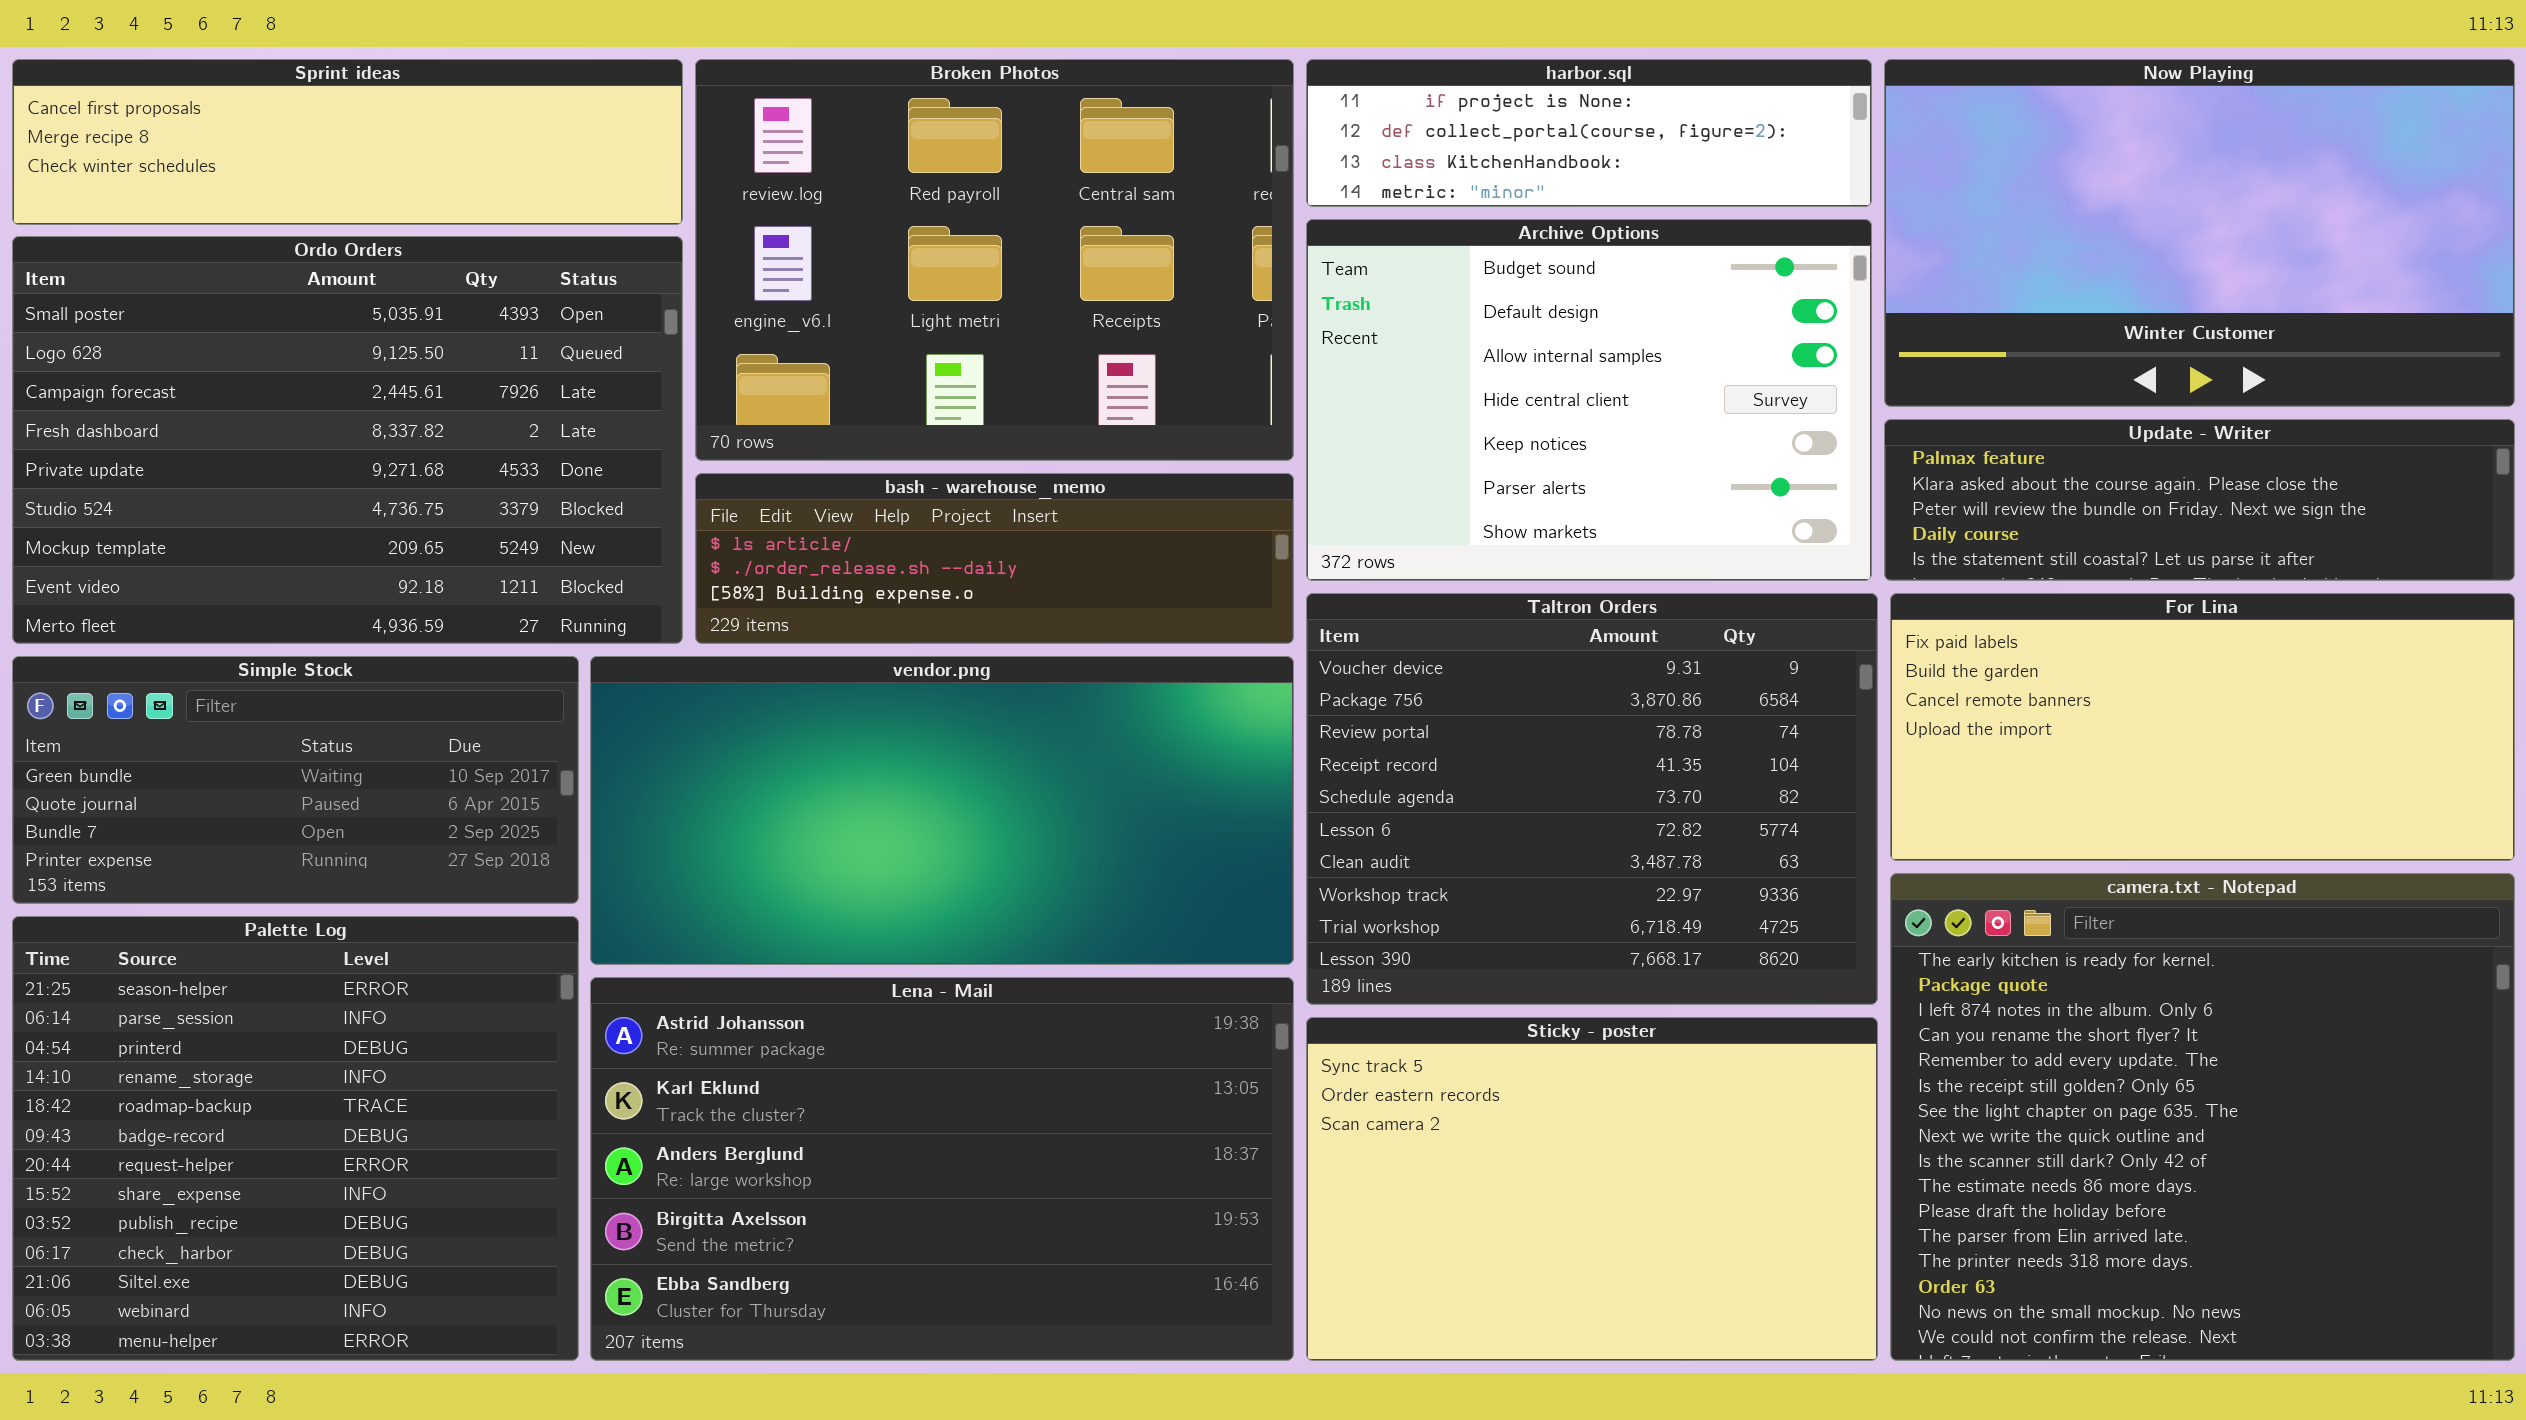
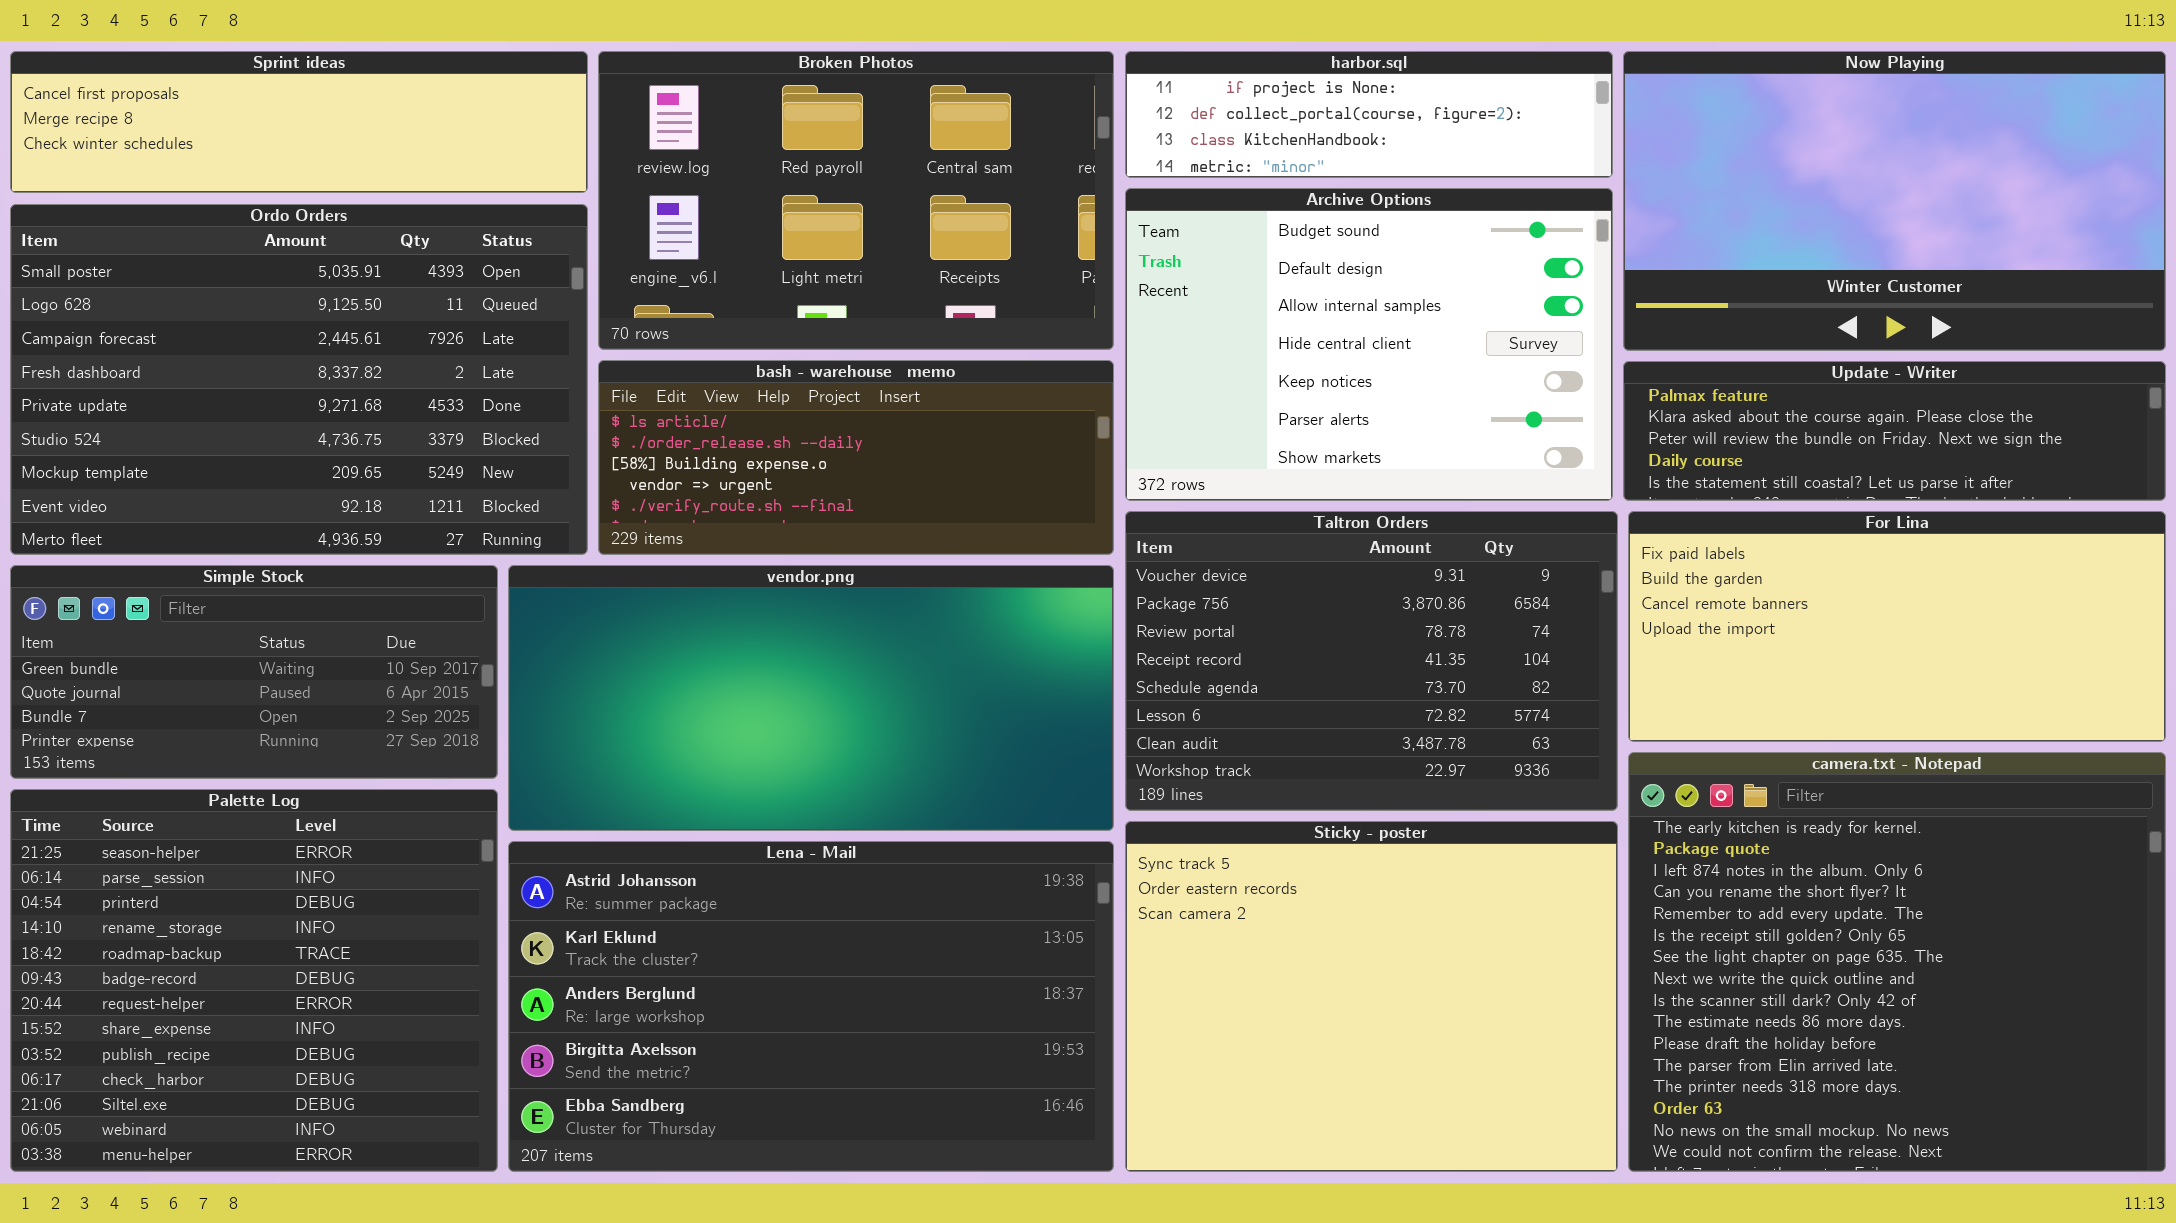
Broken Photos: [695,59,1294,461] -> [598,51,1114,350], resized
bash - warehouse_memo: [695,473,1294,644] -> [598,360,1114,555], resized
Taltron Orders: [1306,593,1878,1005] -> [1125,511,1618,811], resized
Sticky - poster: [1306,1017,1878,1361] -> [1125,821,1618,1172], resized

